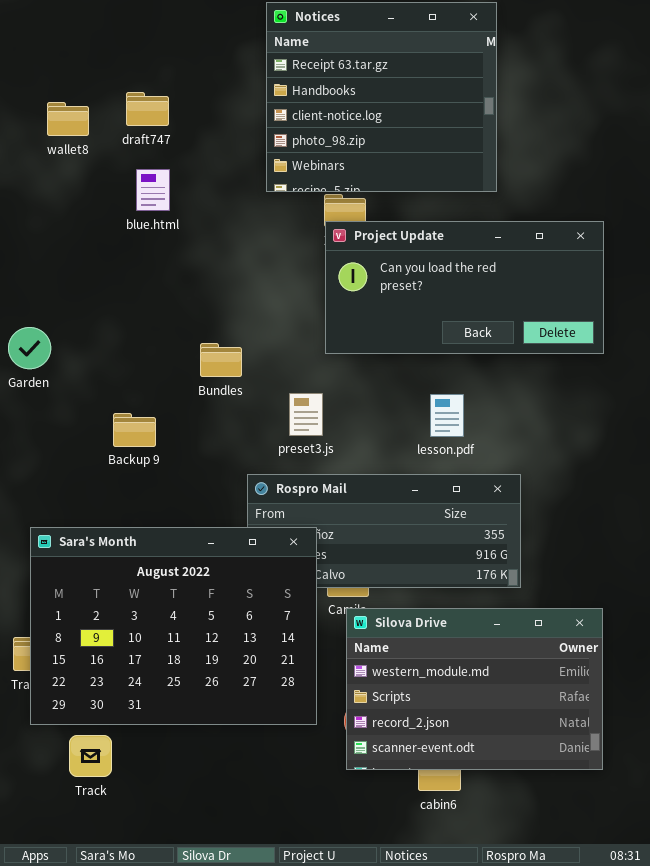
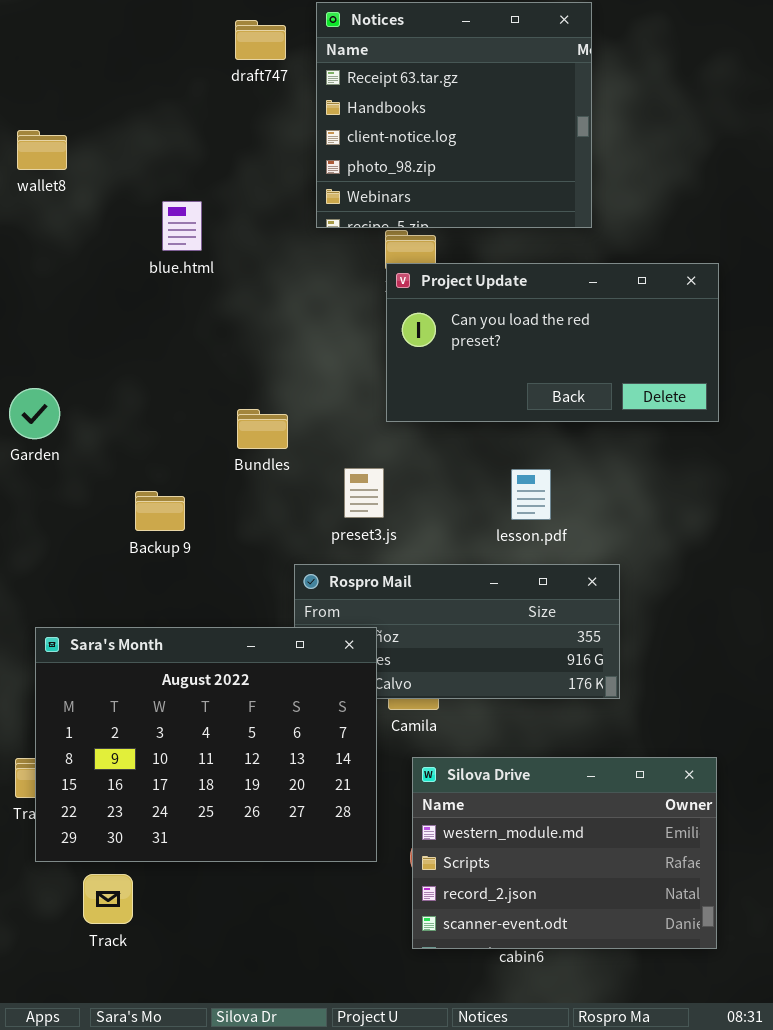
draft747: [126,92,169,126] -> [235,20,286,60], moved
wallet8: [47,102,89,136] -> [17,130,67,170], moved
Silova Drive: [346,608,603,770] -> [412,757,717,949], moved

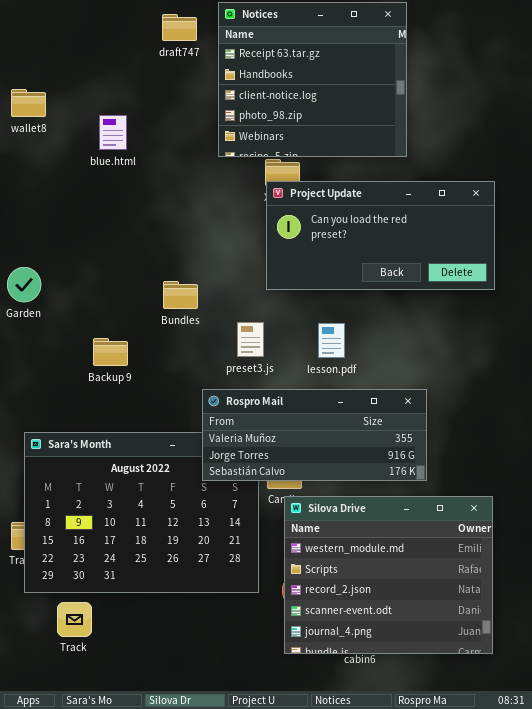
blue.html: [162,201,202,251] -> [99,115,127,150], moved
lesson.pdf: [511,469,551,520] -> [318,323,345,358], moved
Rospro Mail: [294,564,620,699] -> [202,389,427,481], raised
Silova Drive: [412,757,717,949] -> [284,496,493,654], resized

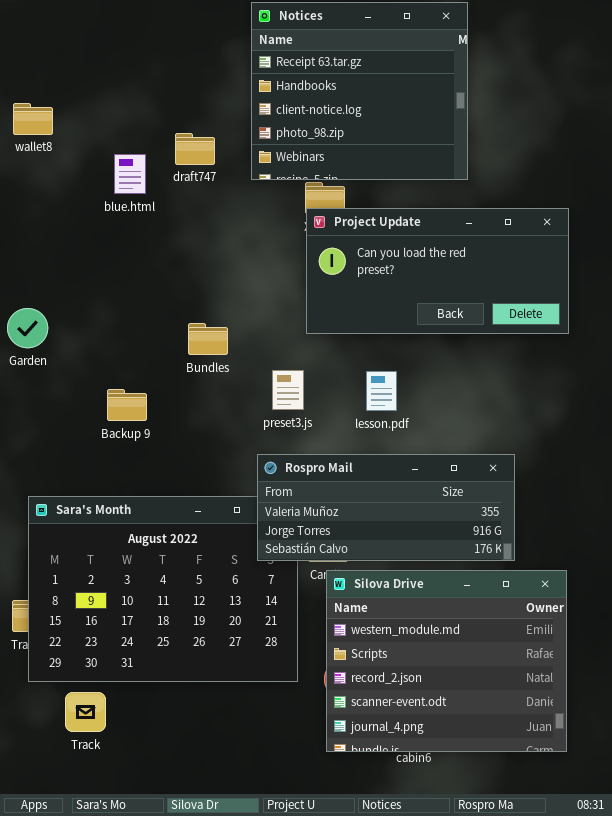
draft747: [162,14,197,41] -> [175,133,215,165], moved
blue.html: [99,115,127,150] -> [114,154,146,194], moved
Rospro Mail: [202,389,427,481] -> [257,454,515,561], moved

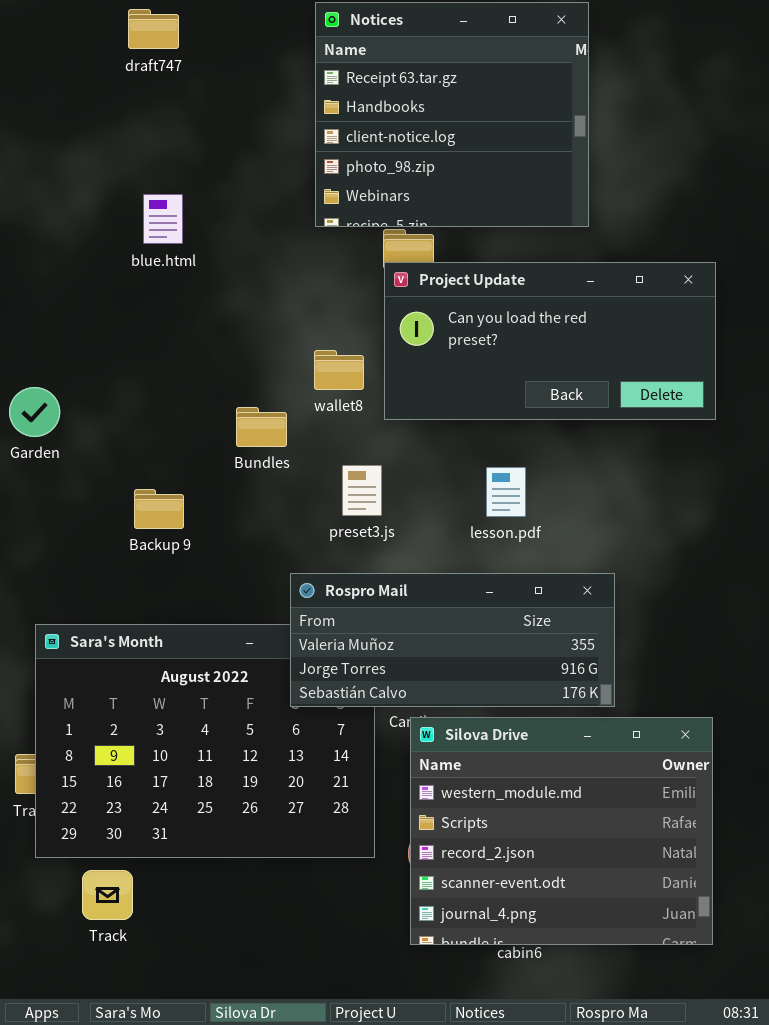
wallet8: [13,103,53,135] -> [314,350,364,390], moved
draft747: [175,133,215,165] -> [128,9,179,49], moved
lesson.pdf: [366,371,397,411] -> [486,467,526,517], moved
Rospro Mail: [257,454,515,561] -> [290,573,615,707], moved

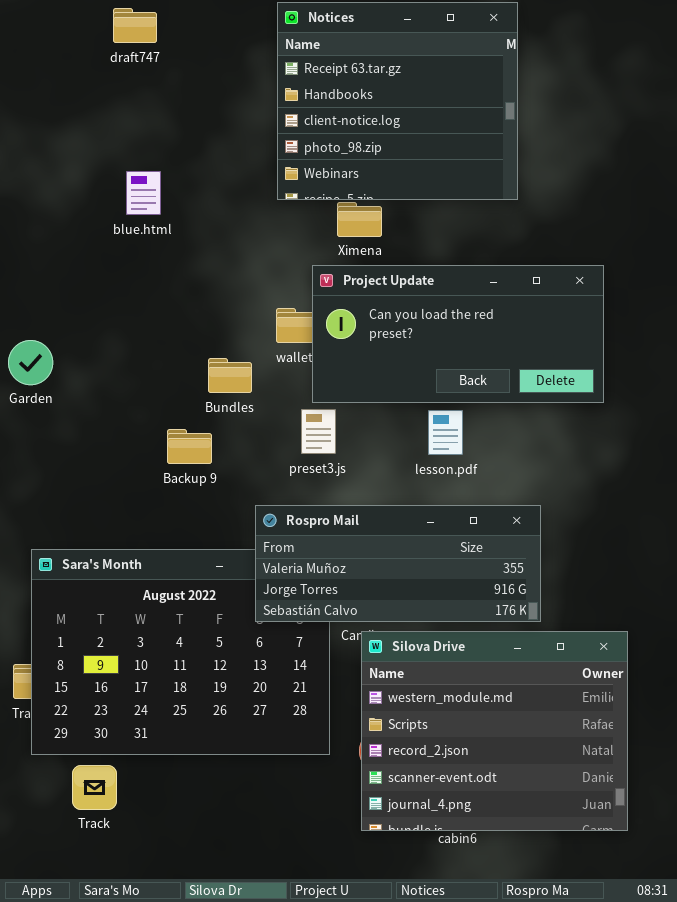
Project Update: [384,262,716,420] -> [312,265,604,403], moved
Backup 9: [134,489,184,529] -> [167,429,212,464], moved

